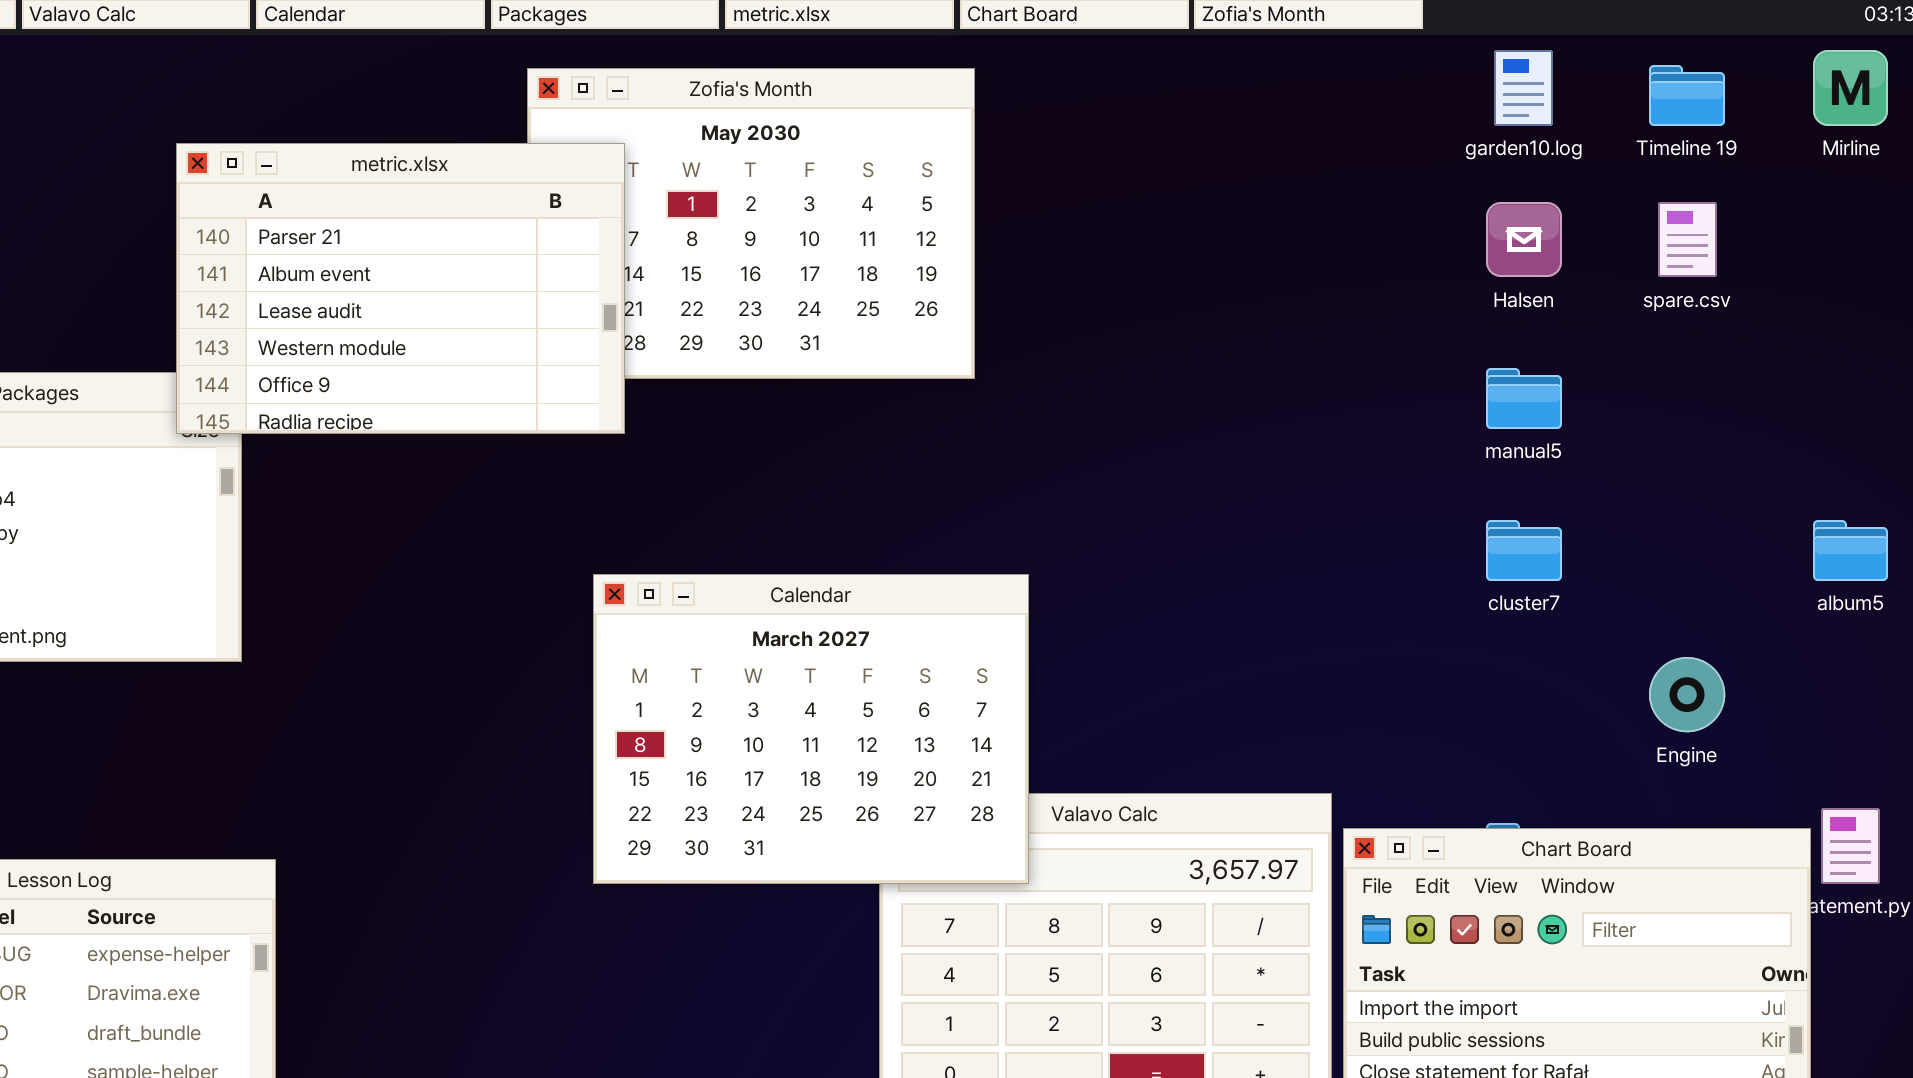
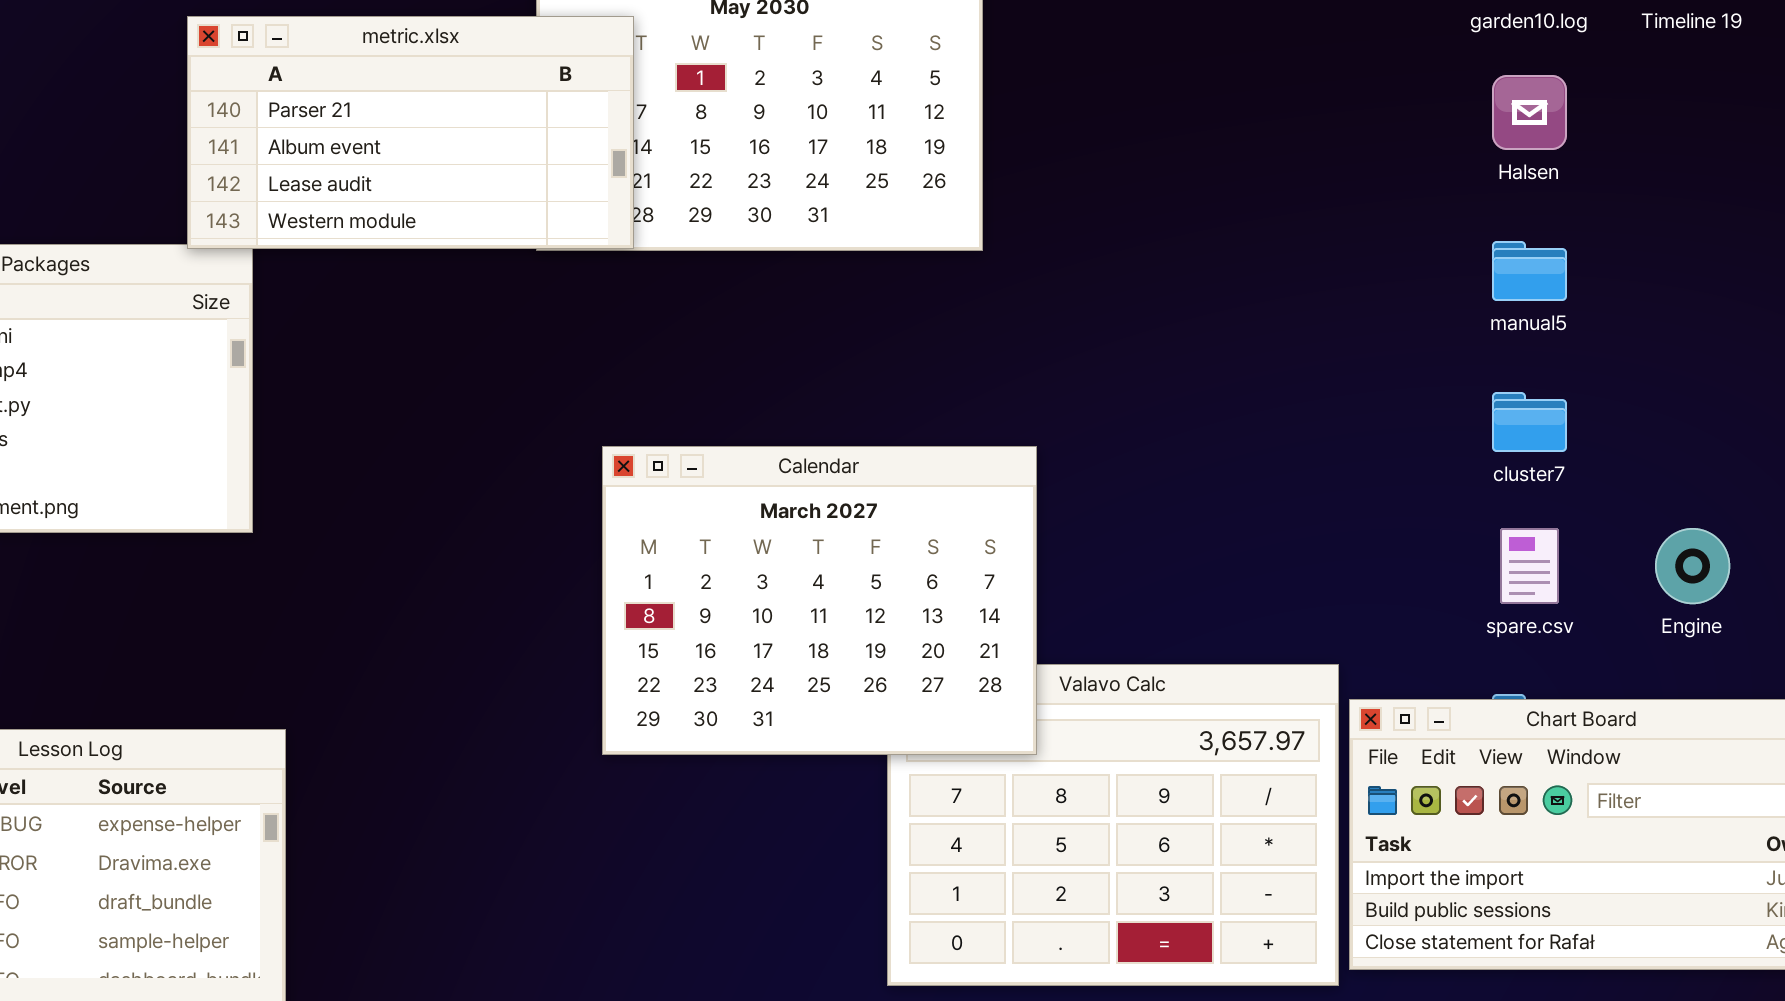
metric.xlsx: [176,143,625,434] -> [187,16,634,249], resized
spare.csv: [1658,202,1717,277] -> [1500,528,1559,604], moved

